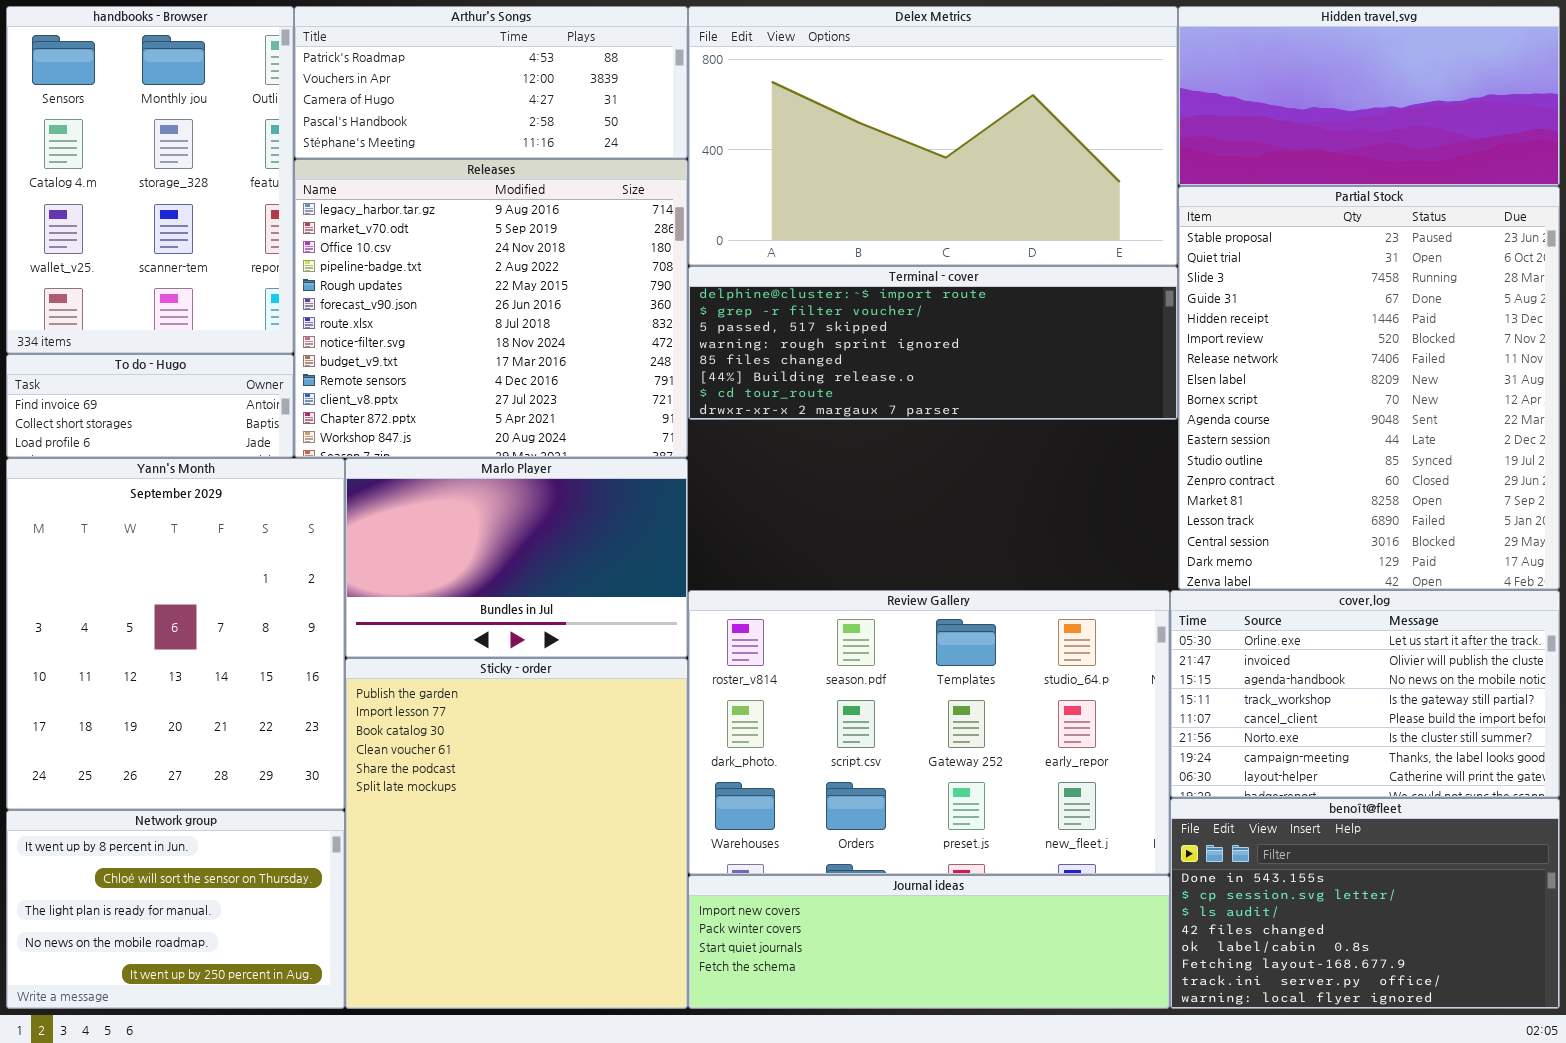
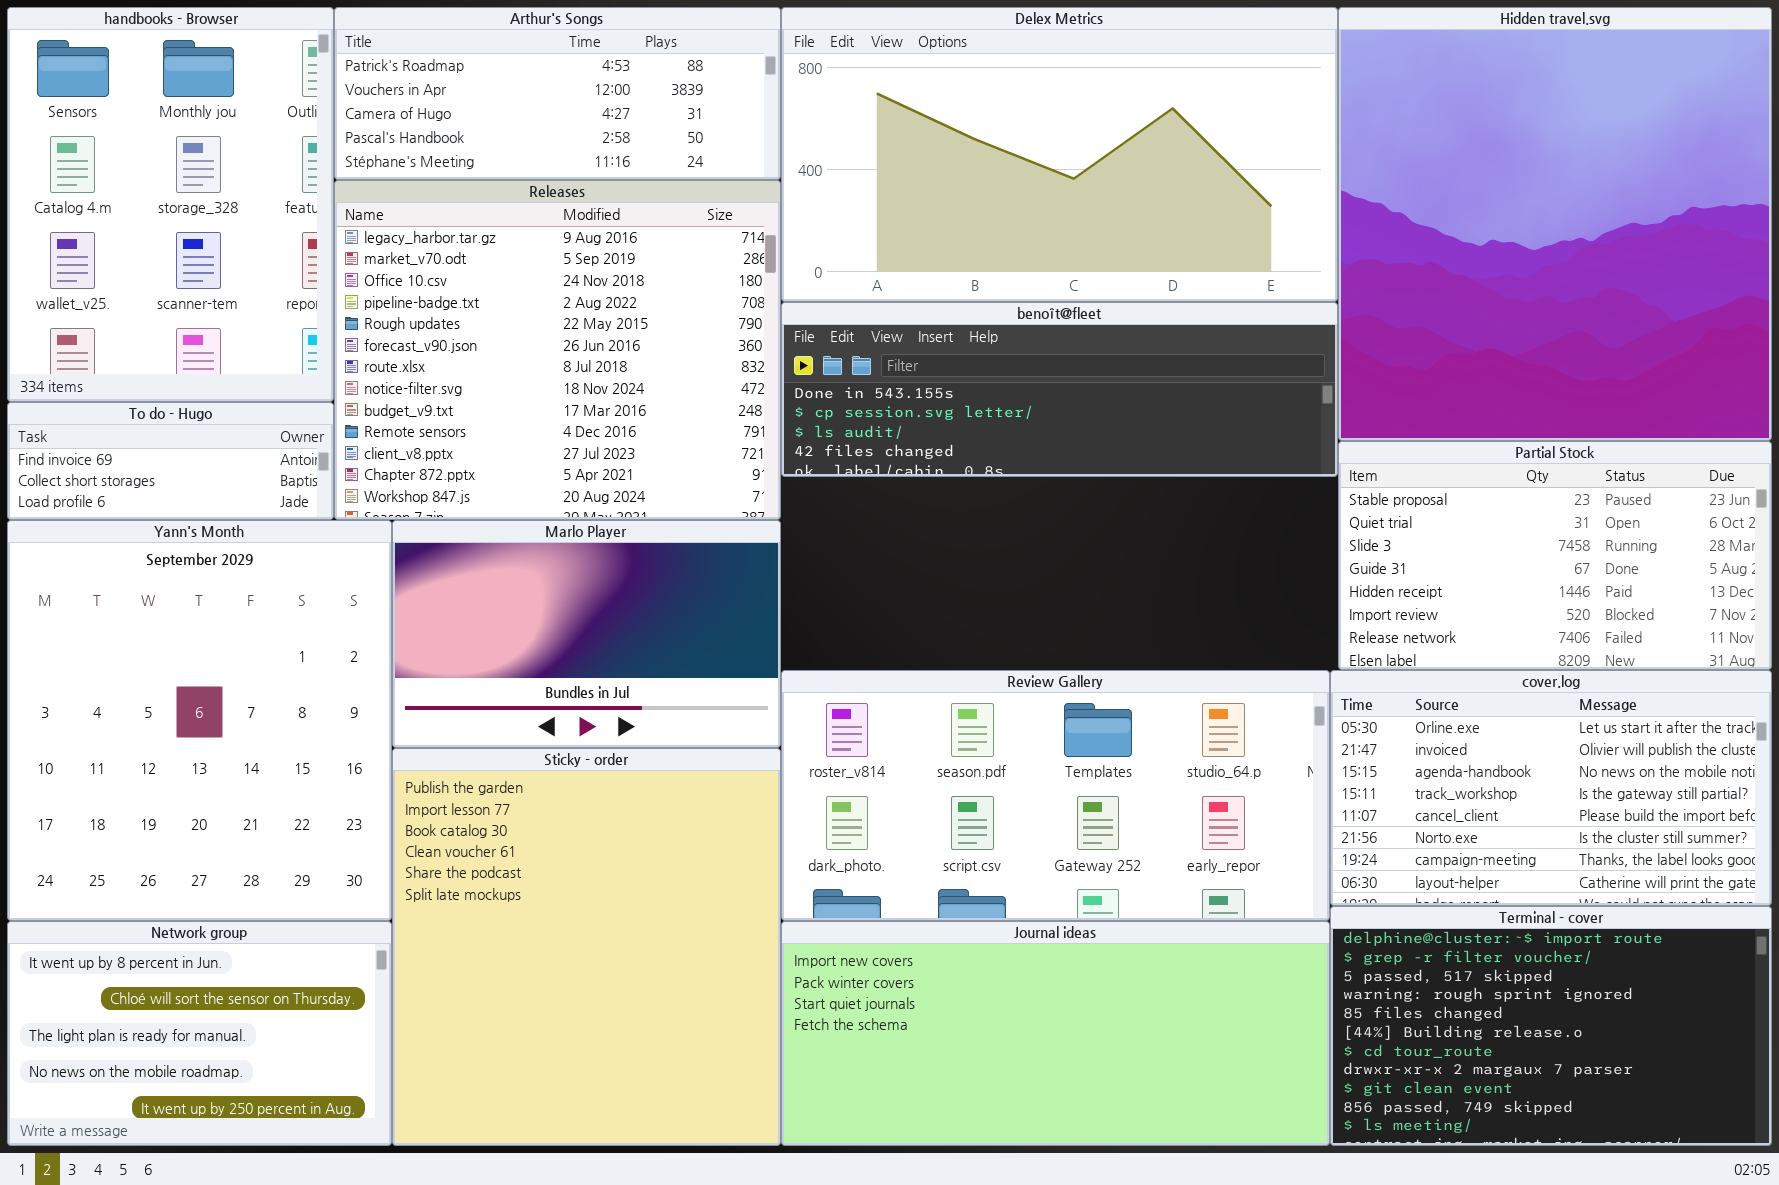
Hidden travel.svg: [1178,6,1560,186] -> [1338,7,1772,441], resized
Partial Stock: [1178,186,1560,590] -> [1338,441,1772,670], resized
Terminal - cover: [688,266,1178,420] -> [1330,906,1772,1146], moved, resized
Review Gallery: [688,590,1170,875] -> [781,670,1330,921], resized
benoît@fleet: [1170,798,1560,1009] -> [781,302,1338,477], moved, resized
Journal ideas: [688,875,1170,1009] -> [781,921,1330,1146], resized

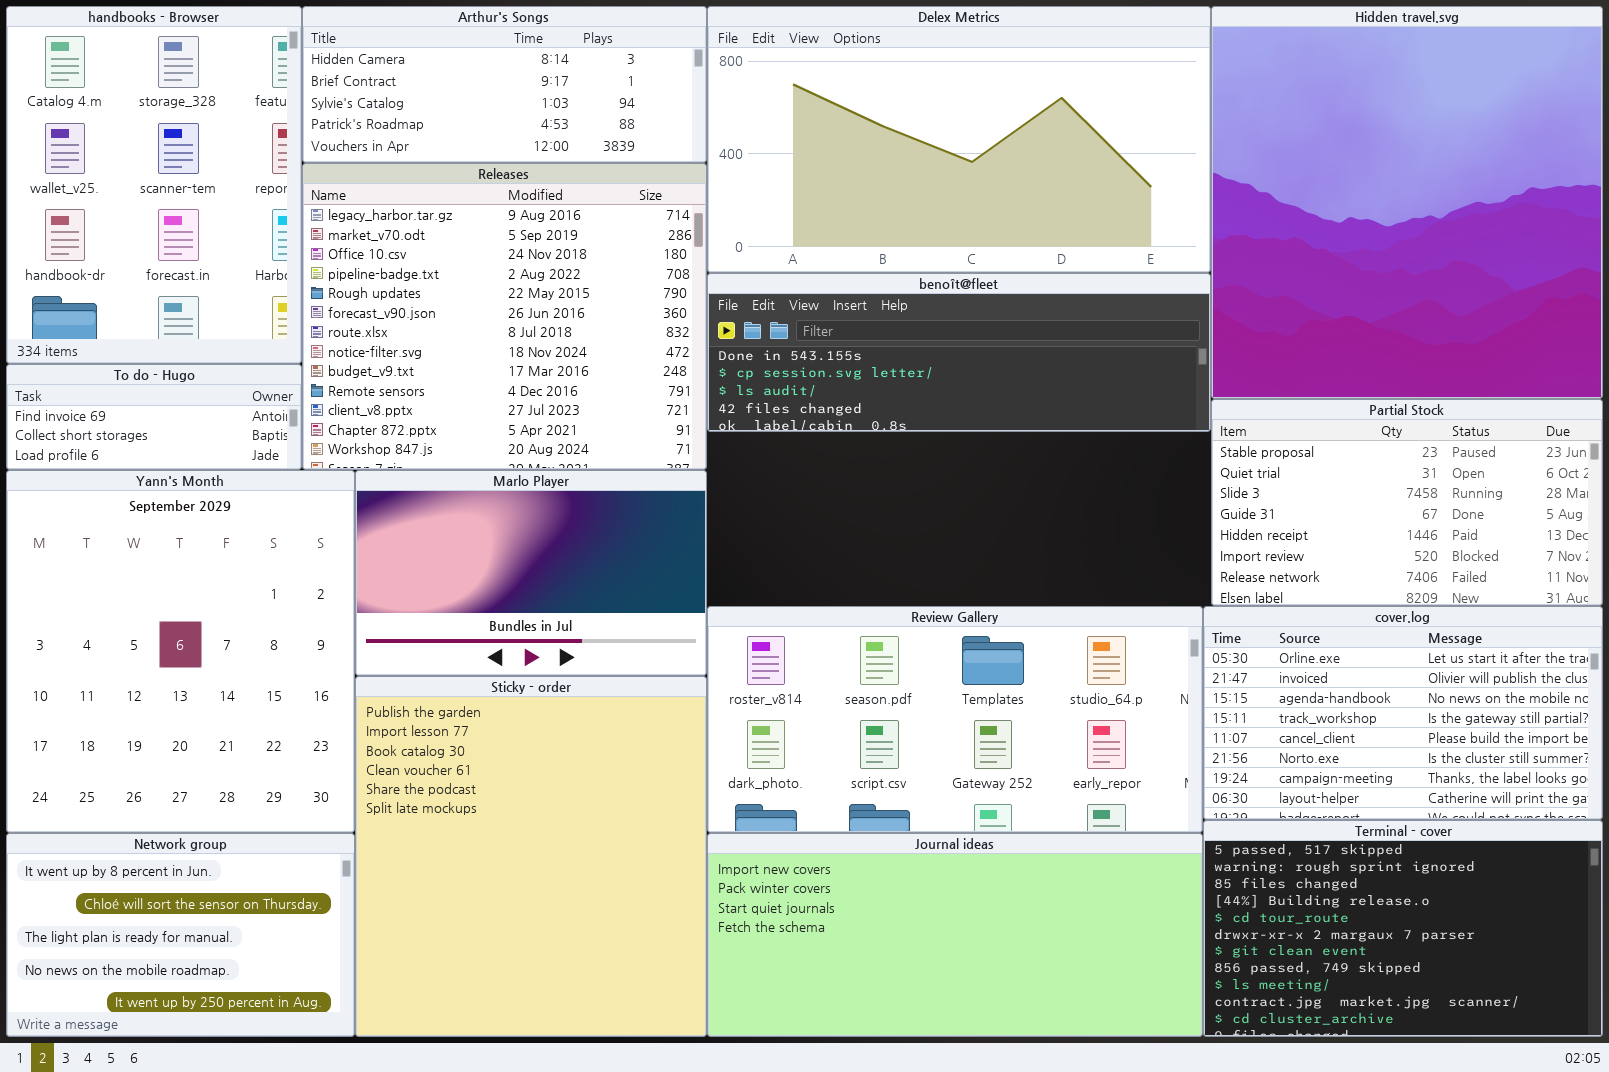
handbooks - Browser: [7,7,334,402] -> [6,6,302,364], scrolled down 1 row
Arthur's Songs: [334,7,781,180] -> [302,6,707,163], scrolled up 3 rows
Terminal - cover: [1330,906,1772,1146] -> [1203,820,1603,1037], scrolled down 2 rows

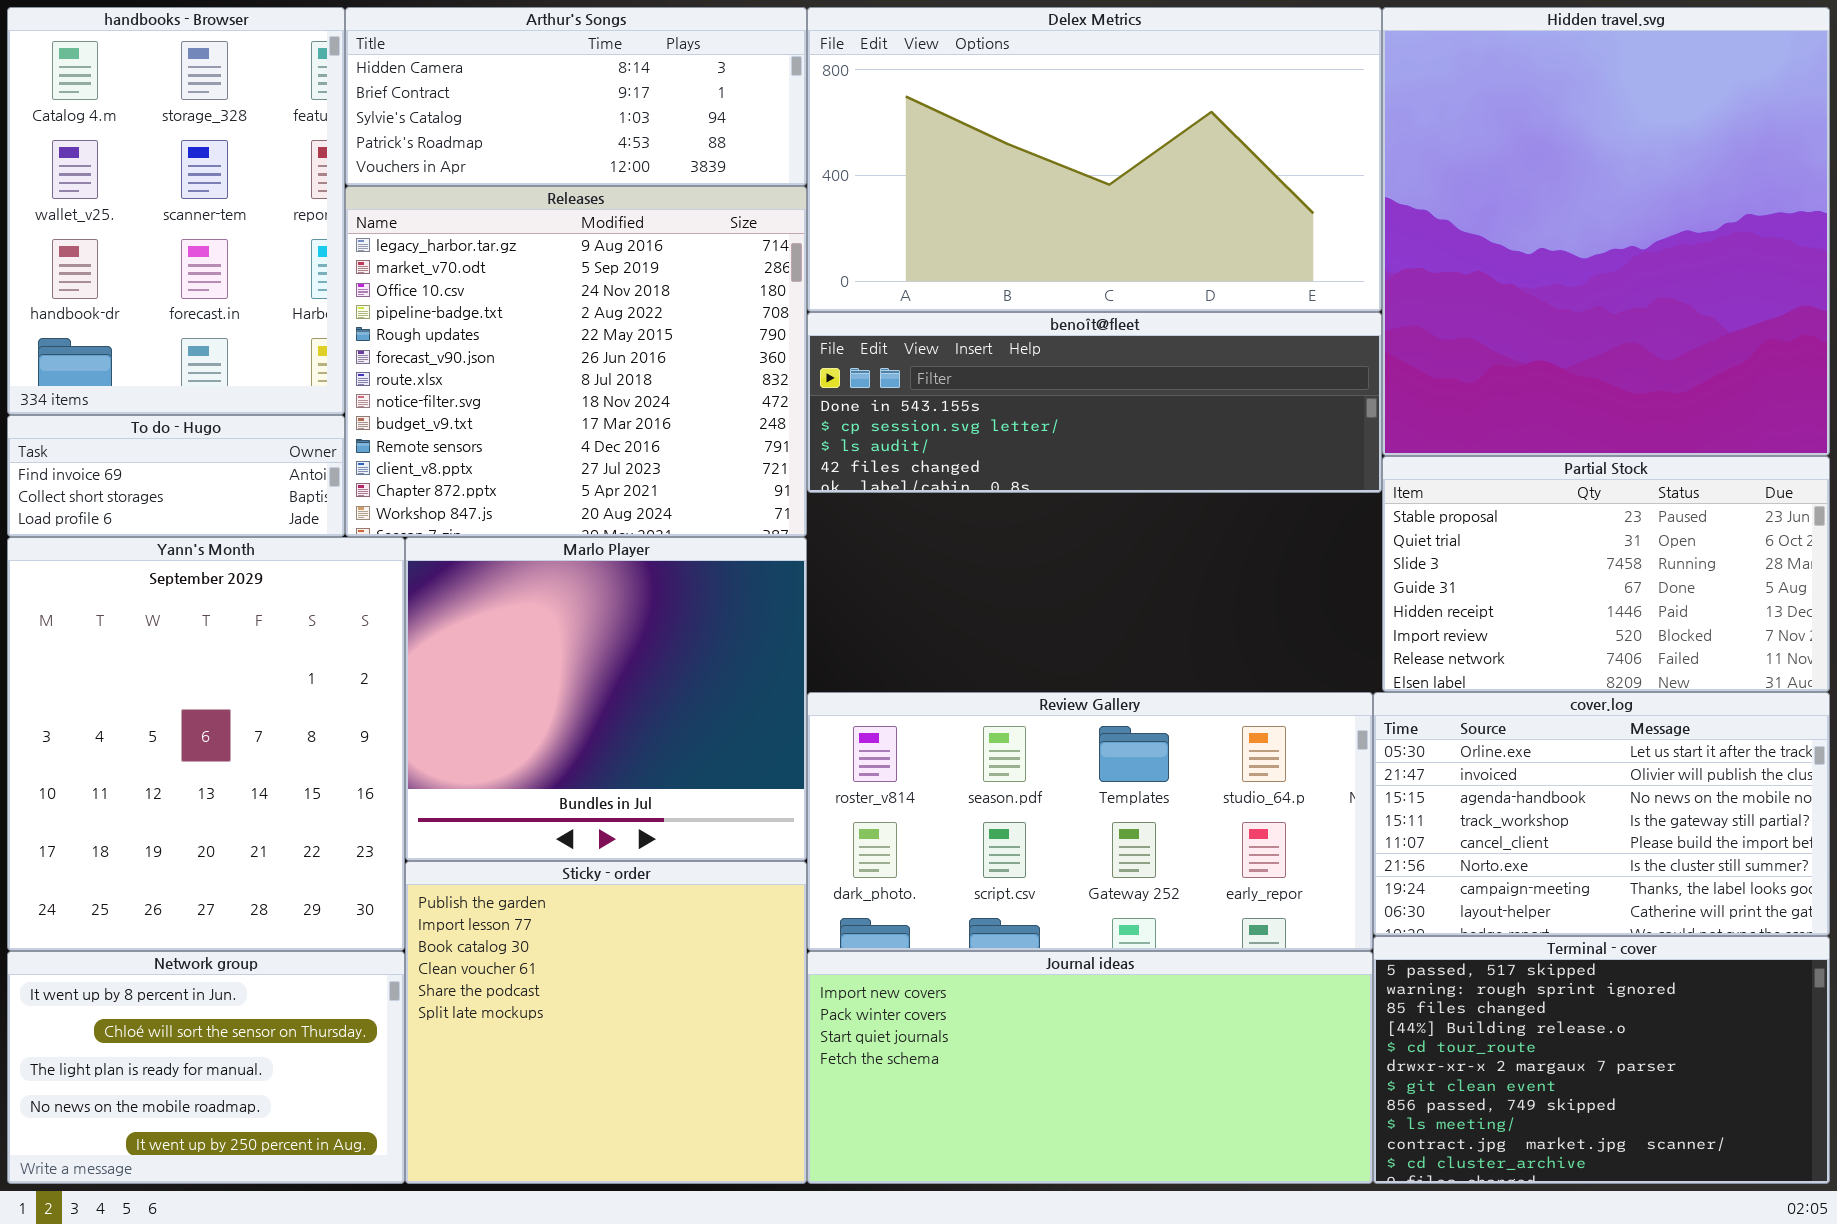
Marlo Player: [355,470,707,676] -> [405,537,807,861], resized
Sticky - order: [355,676,707,1037] -> [405,861,807,1184], resized

